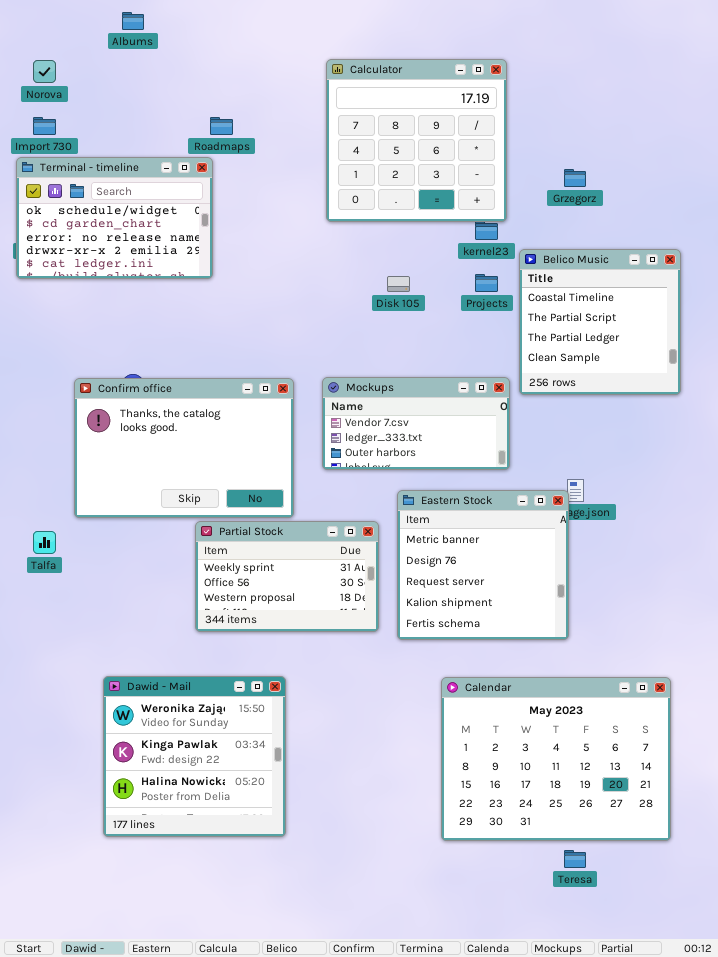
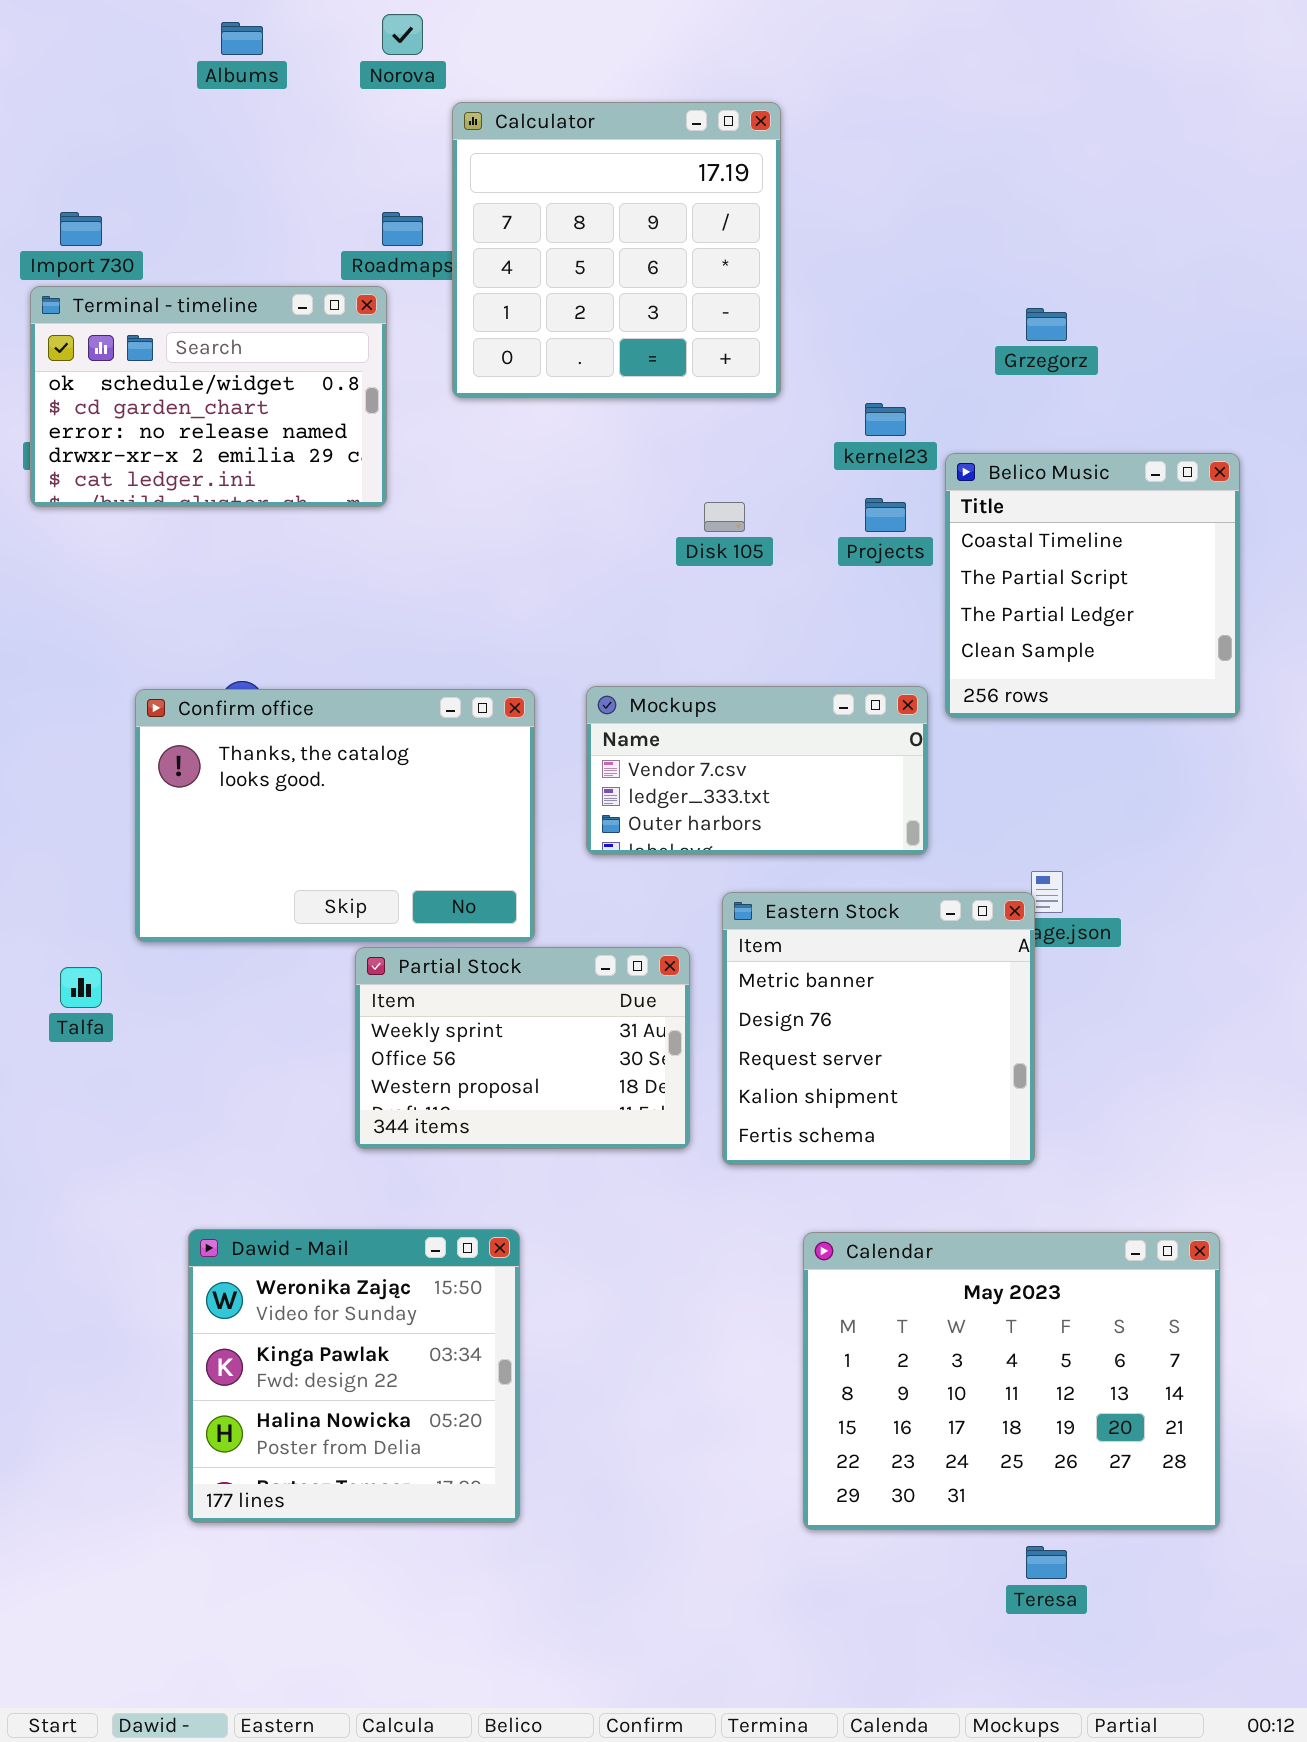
Calculator: [326,59,507,222] -> [452,102,781,398], moved
Norova: [33,60,56,83] -> [382,14,423,55], moved

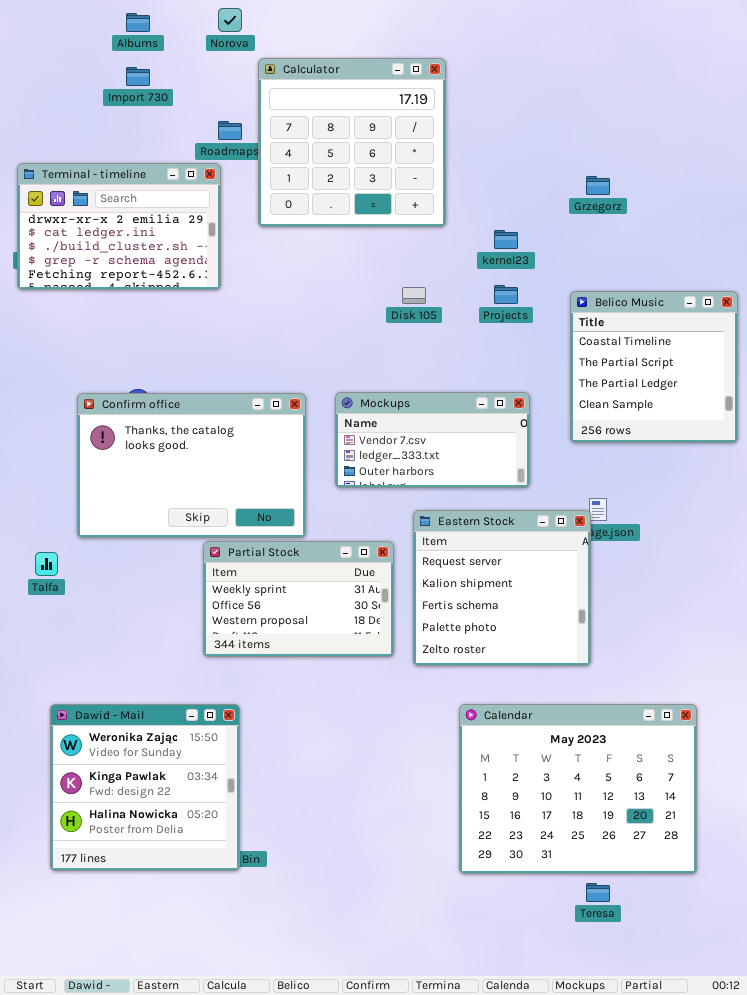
Import 730: [60,212,102,246] -> [126,67,150,86], moved
Terminal - timeline: [30,286,387,507] -> [17,163,221,290], scrolled down 3 rows
Belico Music: [945,453,1240,718] -> [570,291,738,443], moved
Eastern Stock: [722,892,1035,1165] -> [413,510,591,666], scrolled down 2 rows
Dawid - Mail: [188,1229,520,1523] -> [50,704,240,871], moved

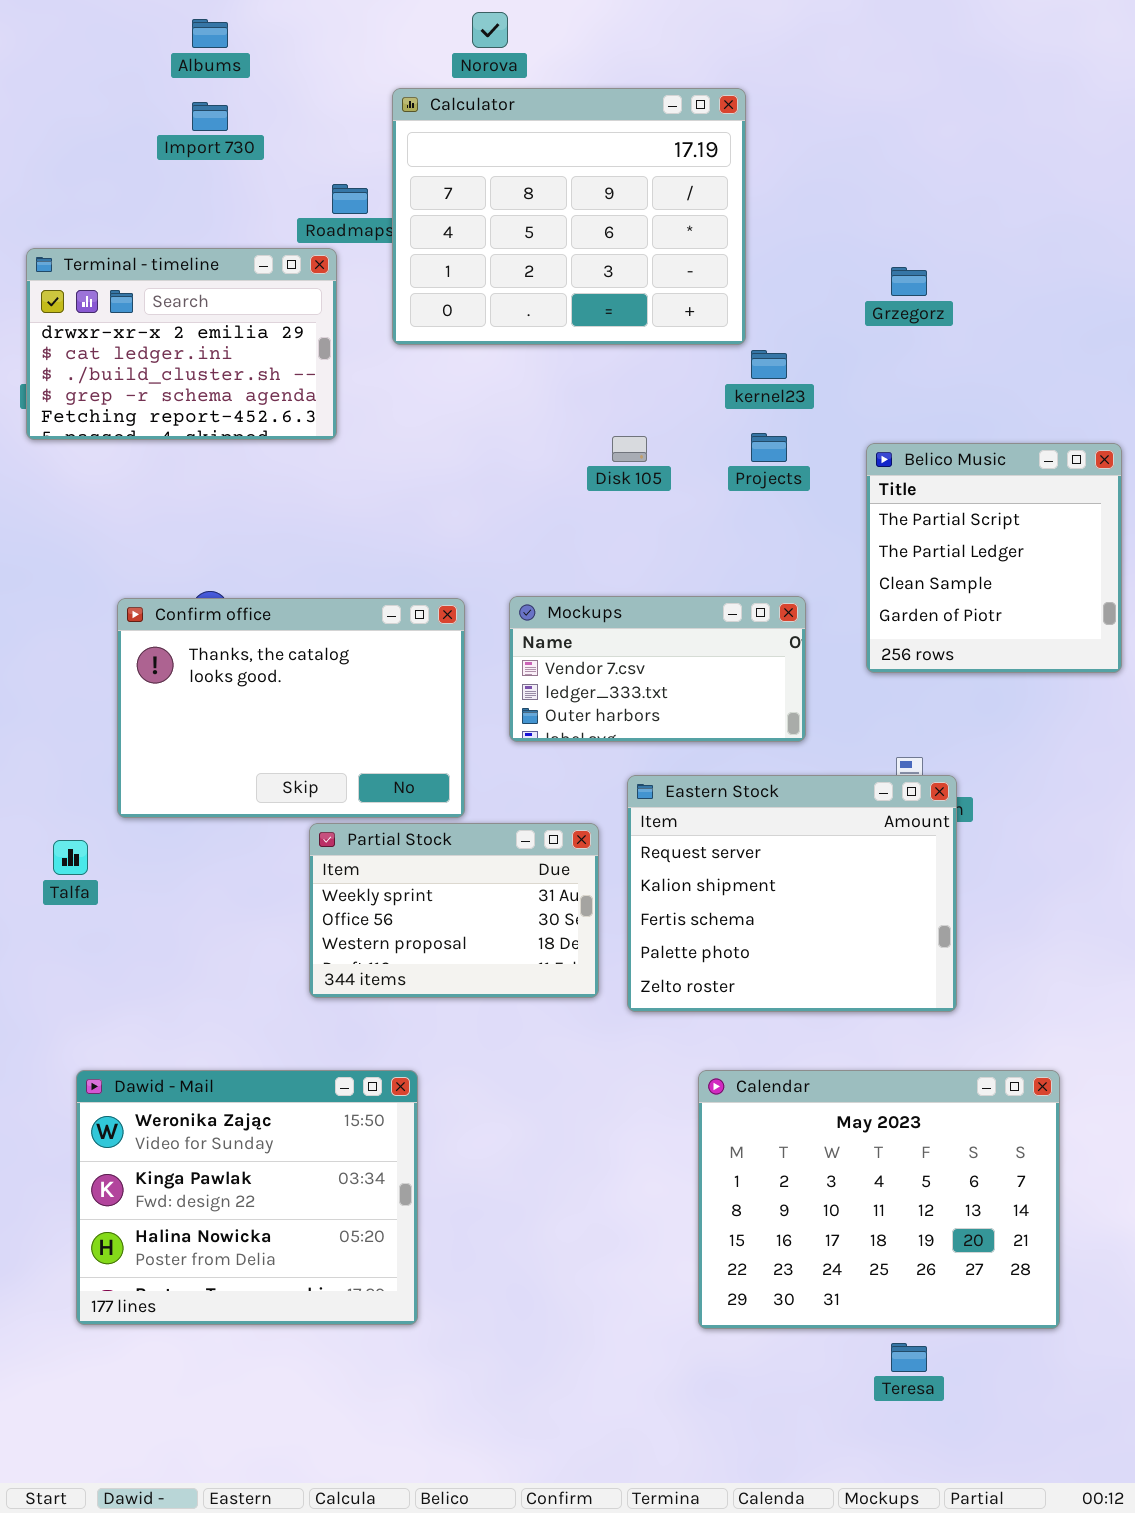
Norova: [218,8,242,32] -> [472,12,508,48], moved
Calculator: [258,58,446,227] -> [392,88,746,345], resized
Belico Music: [570,291,738,443] -> [866,443,1122,673], scrolled down 1 row
Eastern Stock: [413,510,591,666] -> [627,775,957,1012], resized
Dawid - Mail: [50,704,240,871] -> [76,1070,418,1325], resized

